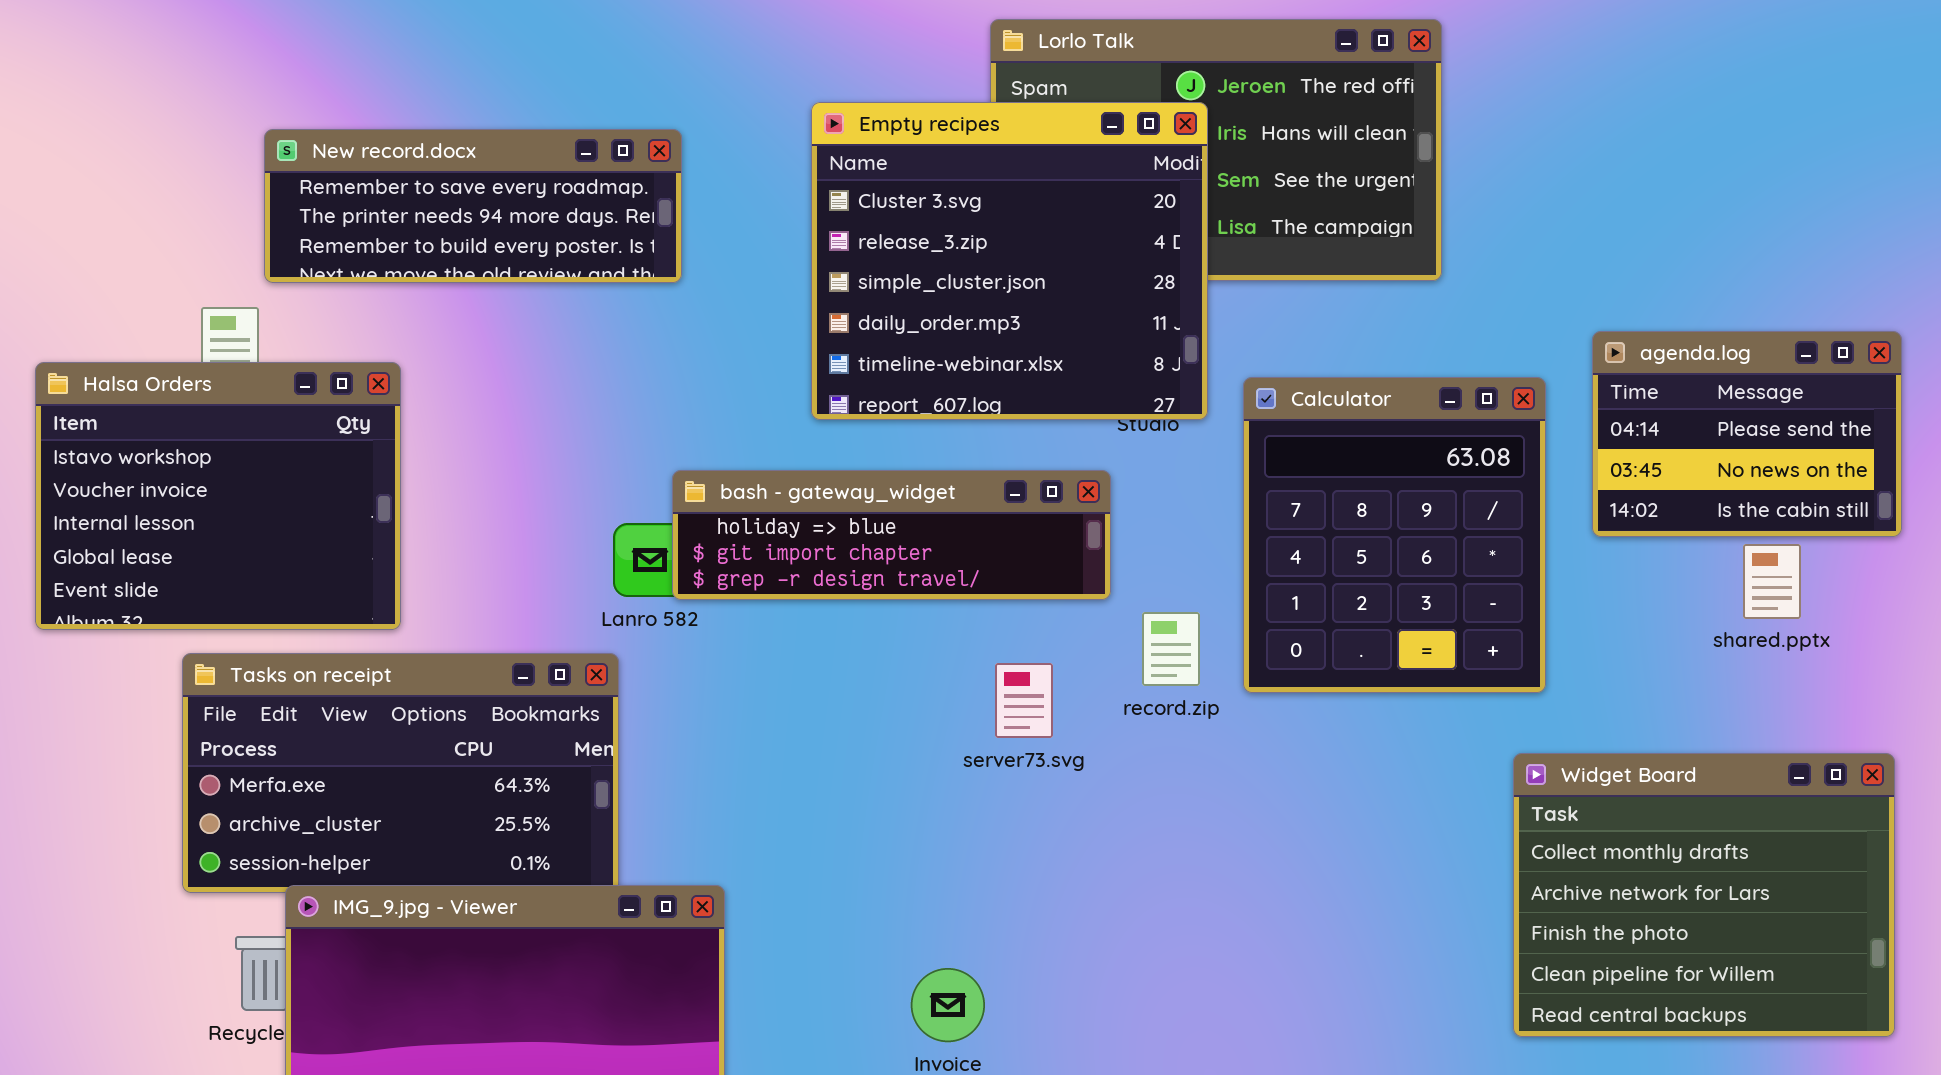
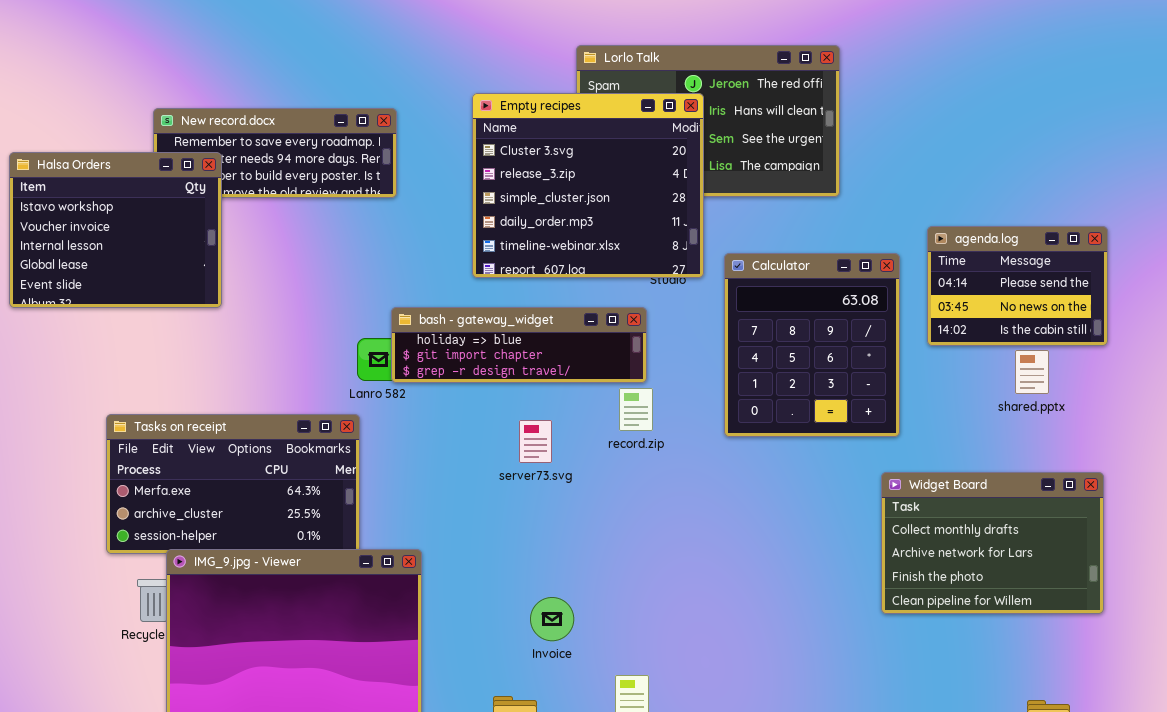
Halsa Orders: [35,362,401,630] -> [9,152,222,308], moved
record.zip: [1142,612,1200,686] -> [619,388,653,431], moved
server73.svg: [995,663,1053,738] -> [519,420,552,463], moved
Widget Board: [1513,753,1895,1037] -> [881,472,1104,614], resized

